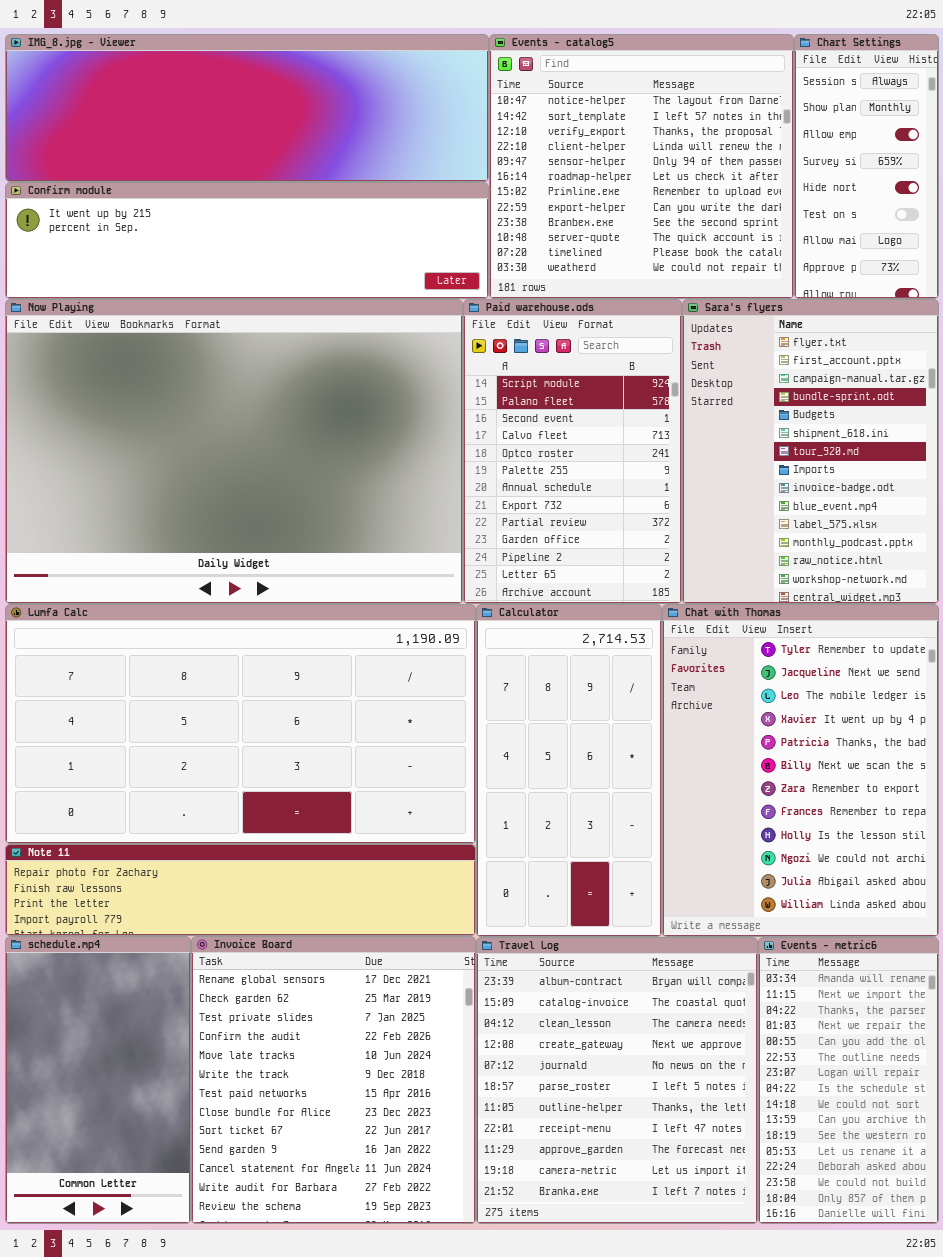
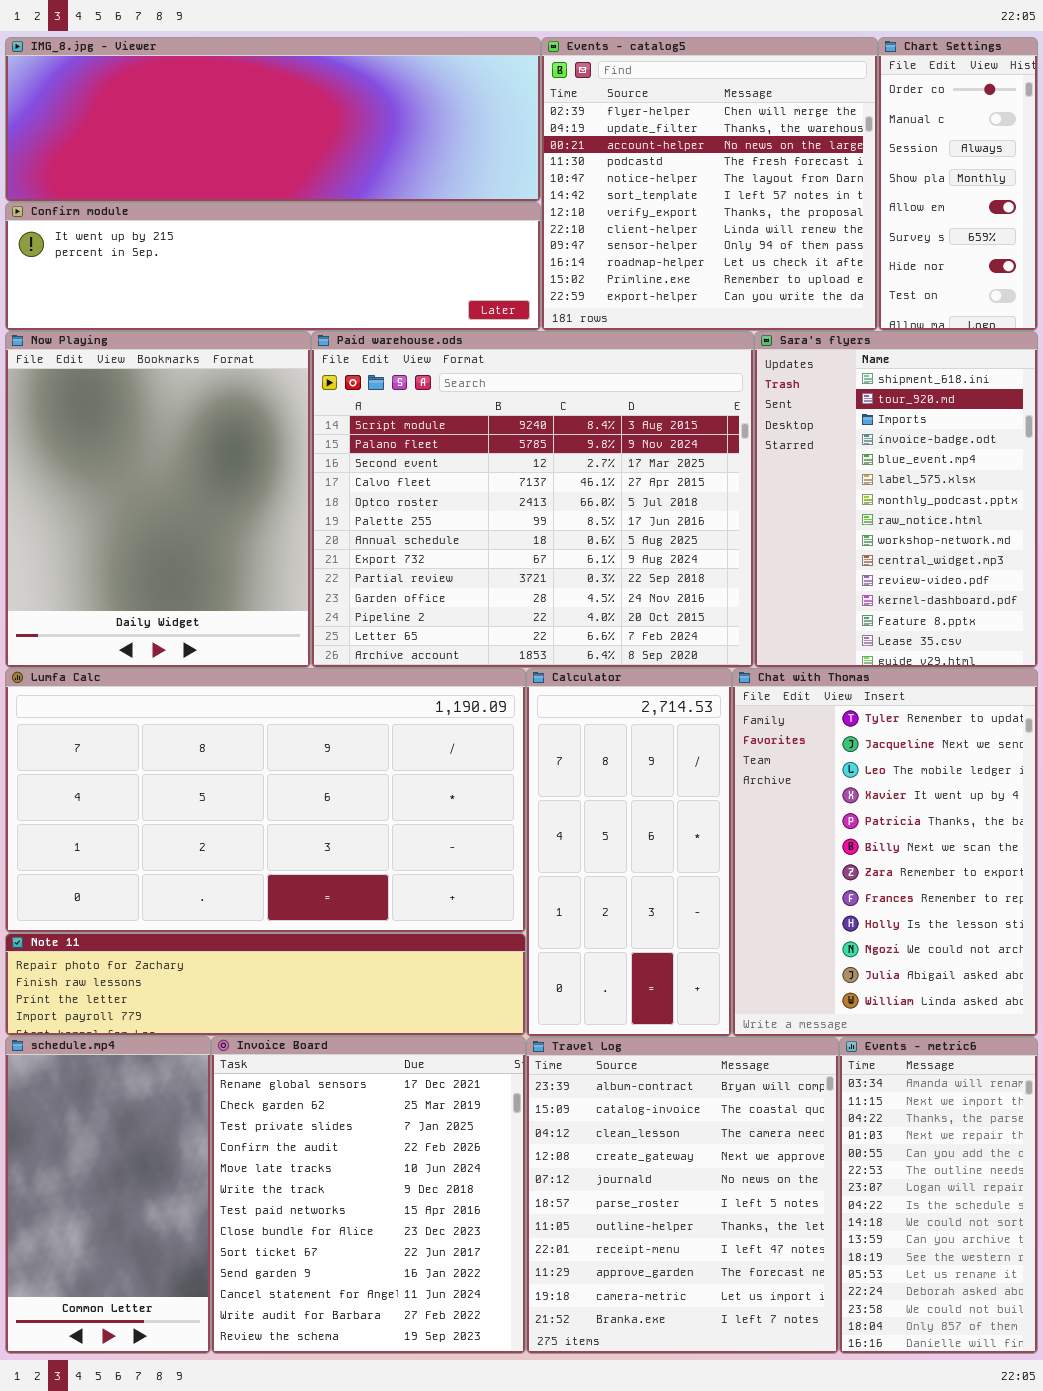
Events - catalog5: [489,34,794,299] -> [541,37,878,331], scrolled up 4 rows
Chart Settings: [794,34,939,299] -> [878,37,1038,331], scrolled up 2 rows
Now Playing: [5,299,463,604] -> [5,331,311,668], resized
Paid warehouse.ods: [463,299,682,604] -> [311,331,754,668], resized
Sara's flyers: [682,299,939,604] -> [754,331,1038,668], scrolled down 5 rows

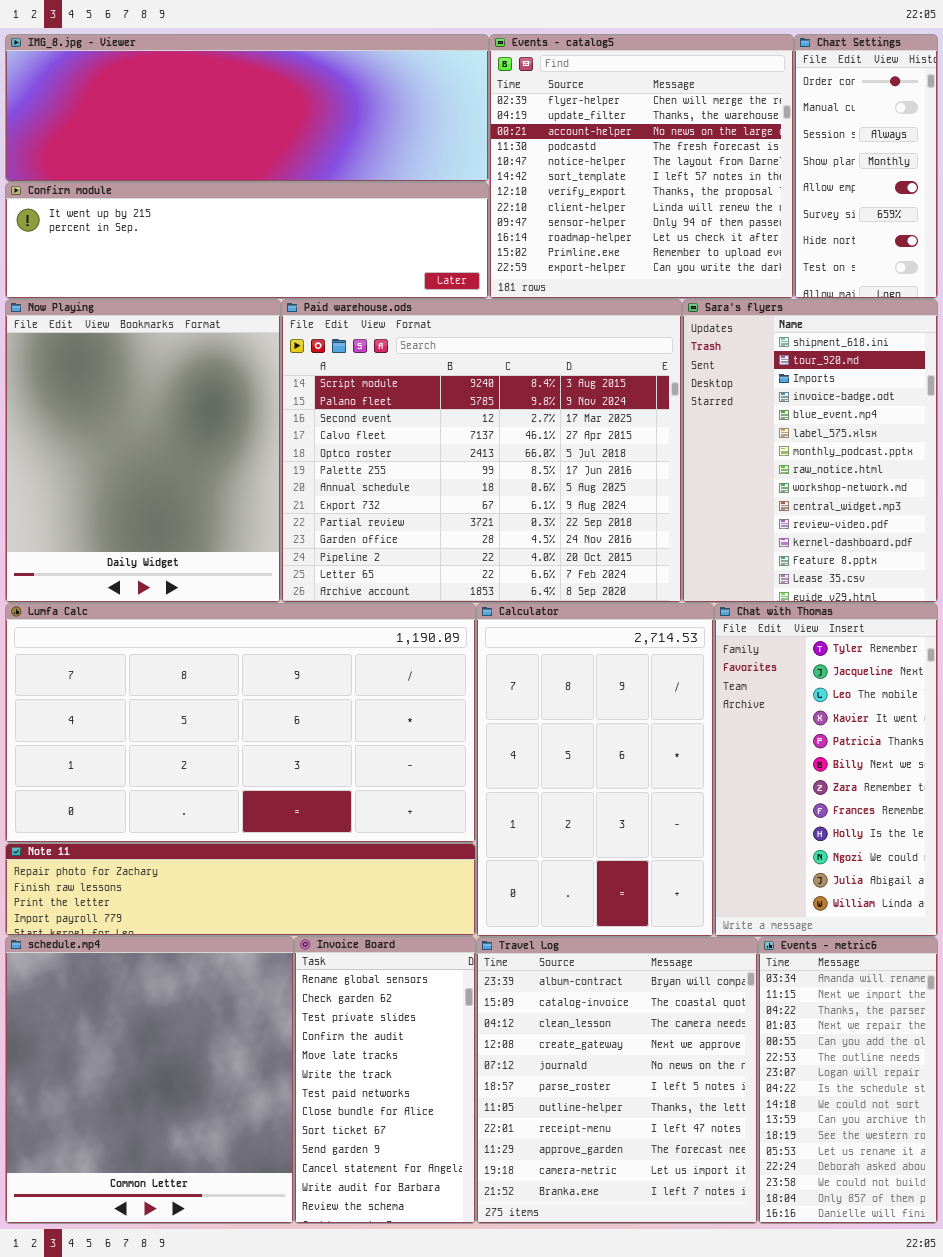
Calculator: [526,668,732,1037] -> [476,603,714,937], resized
Chat with Thomas: [732,668,1038,1037] -> [714,603,938,937], resized
schedule.mp4: [5,1036,211,1354] -> [5,936,294,1224], resized
Invoice Board: [211,1036,526,1354] -> [294,936,476,1224], resized

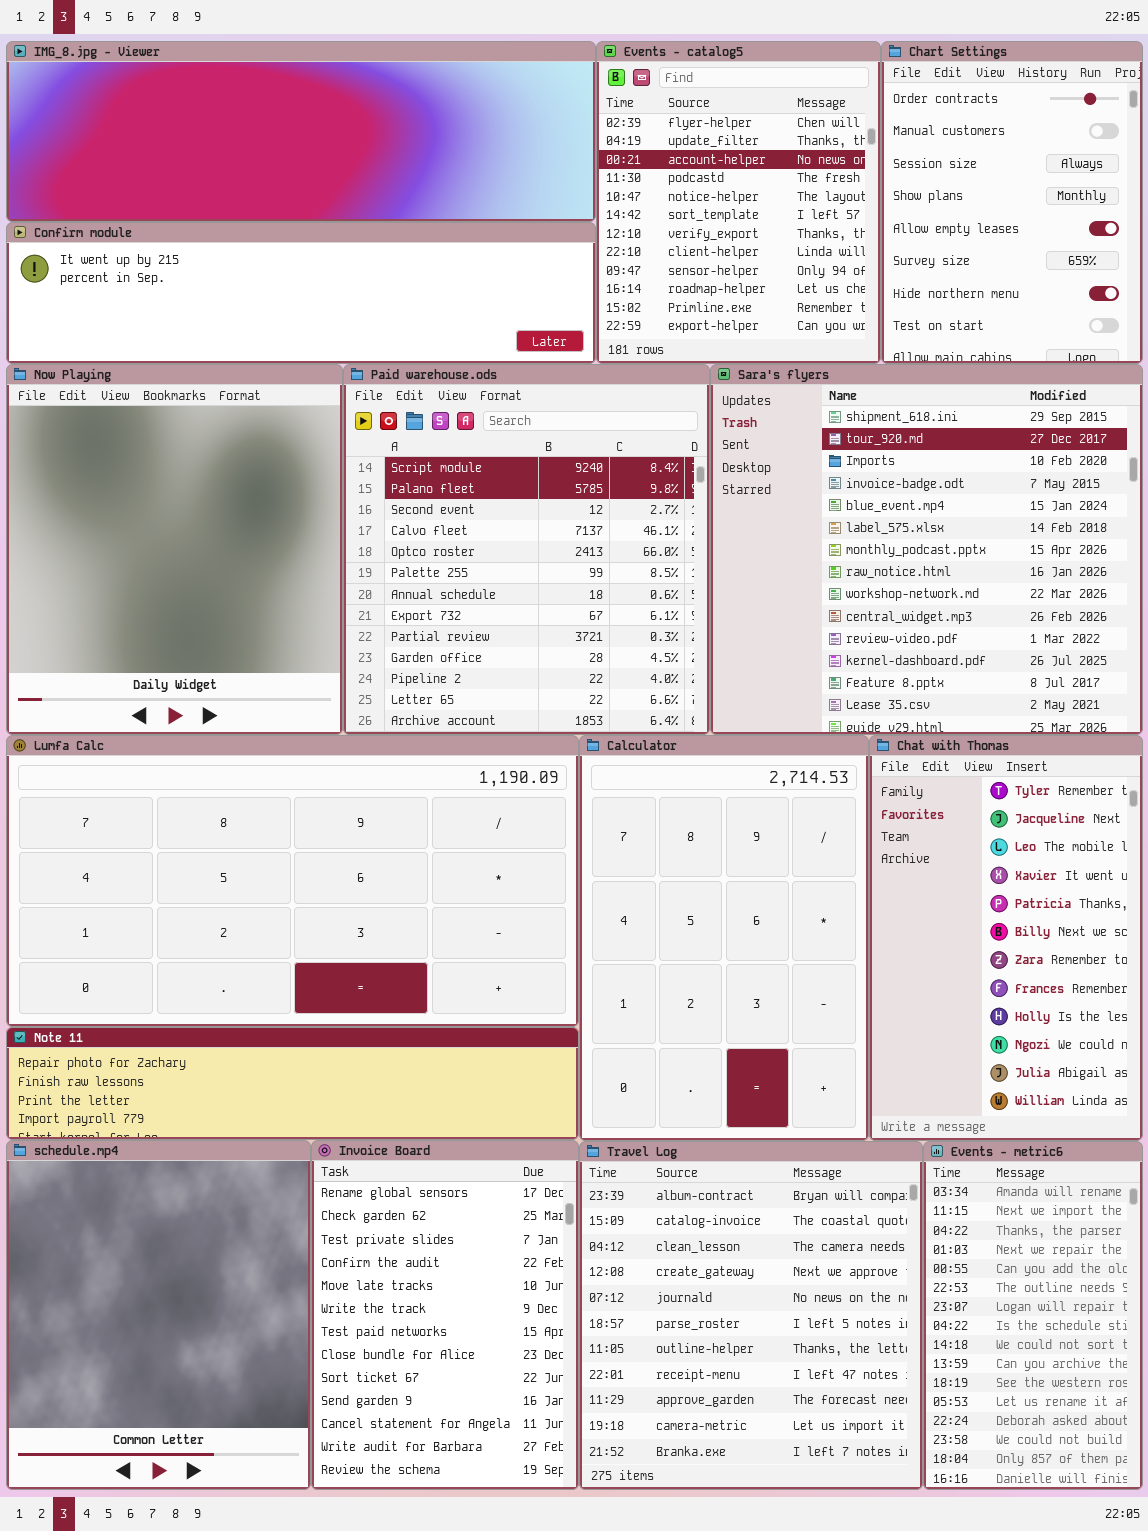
Events - catalog5: [489,34,794,299] -> [596,41,881,364], resized
Chart Settings: [794,34,938,299] -> [881,41,1143,364], resized
Paid warehouse.ods: [281,299,682,603] -> [343,364,710,735], resized
Sara's flyers: [682,299,938,603] -> [710,364,1143,735], resized
schedule.mp4: [5,936,294,1224] -> [6,1140,311,1490], resized
Invoice Board: [294,936,476,1224] -> [311,1140,579,1490], resized

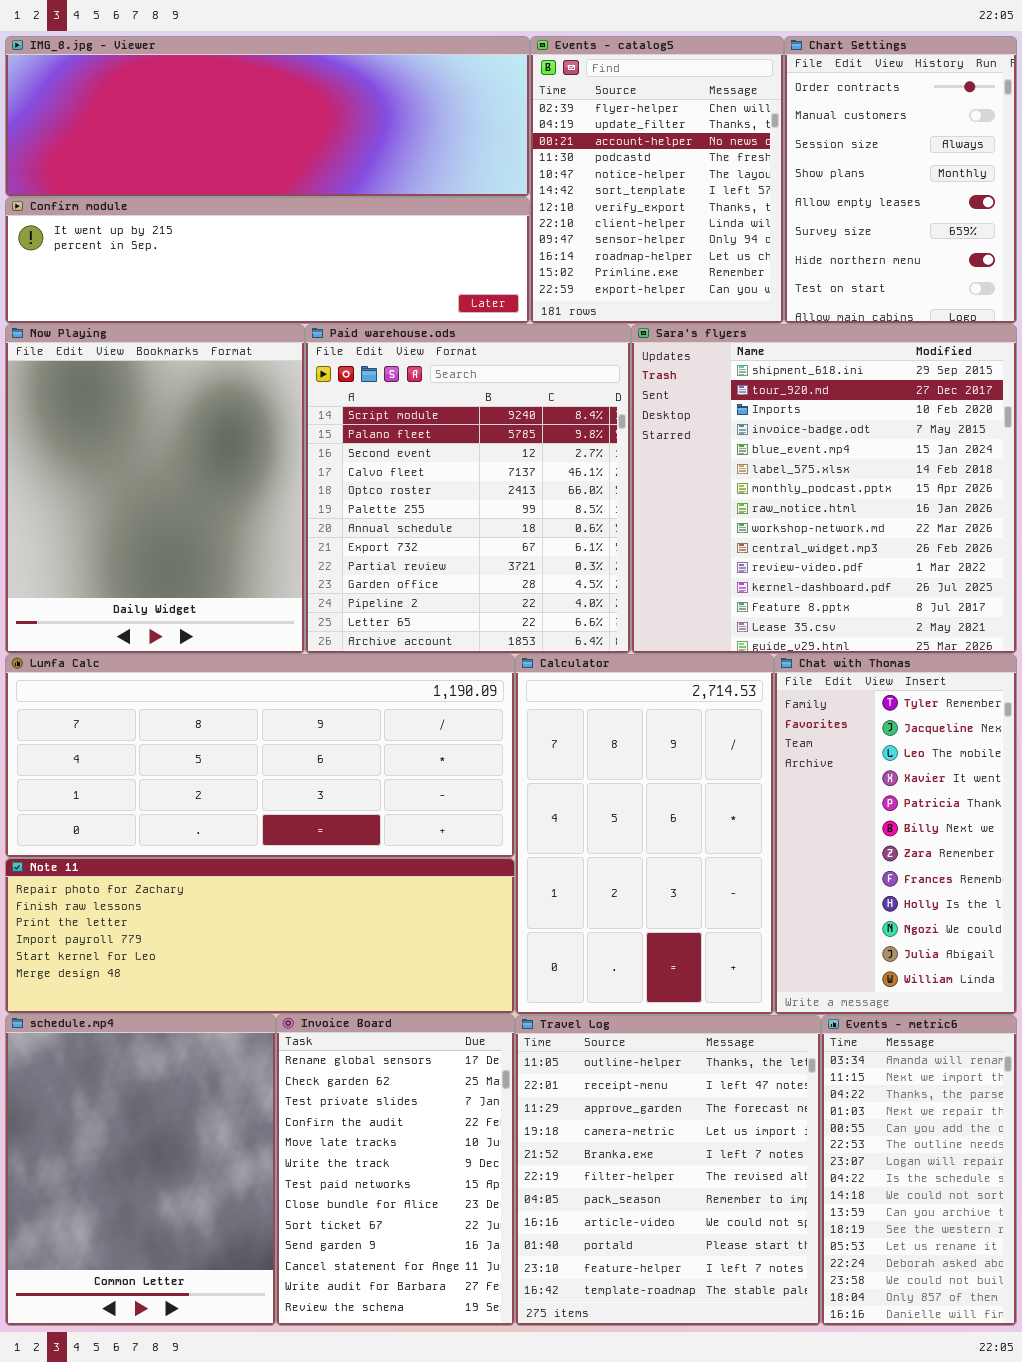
Lumfa Calc: [6,735,579,1027] -> [5,654,515,858], resized
Note 11: [6,1027,579,1140] -> [5,858,515,1014], resized
Travel Log: [579,1141,923,1490] -> [515,1015,821,1326], scrolled down 6 rows

